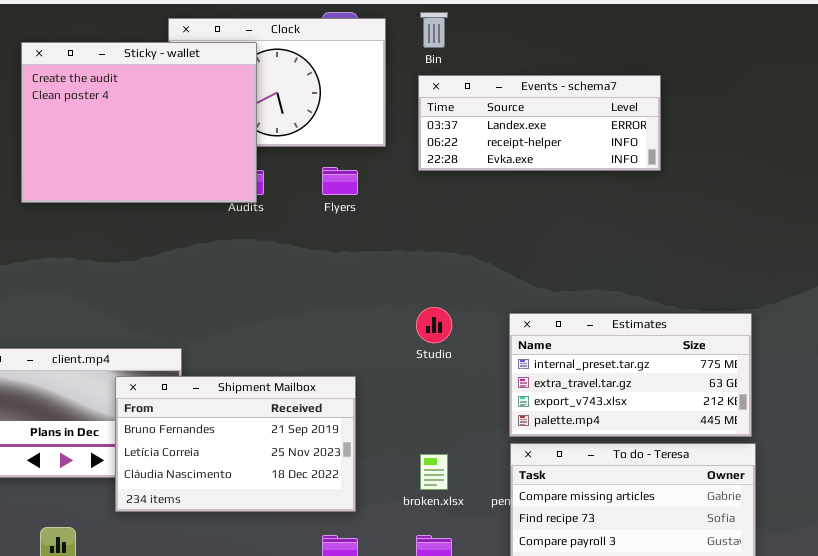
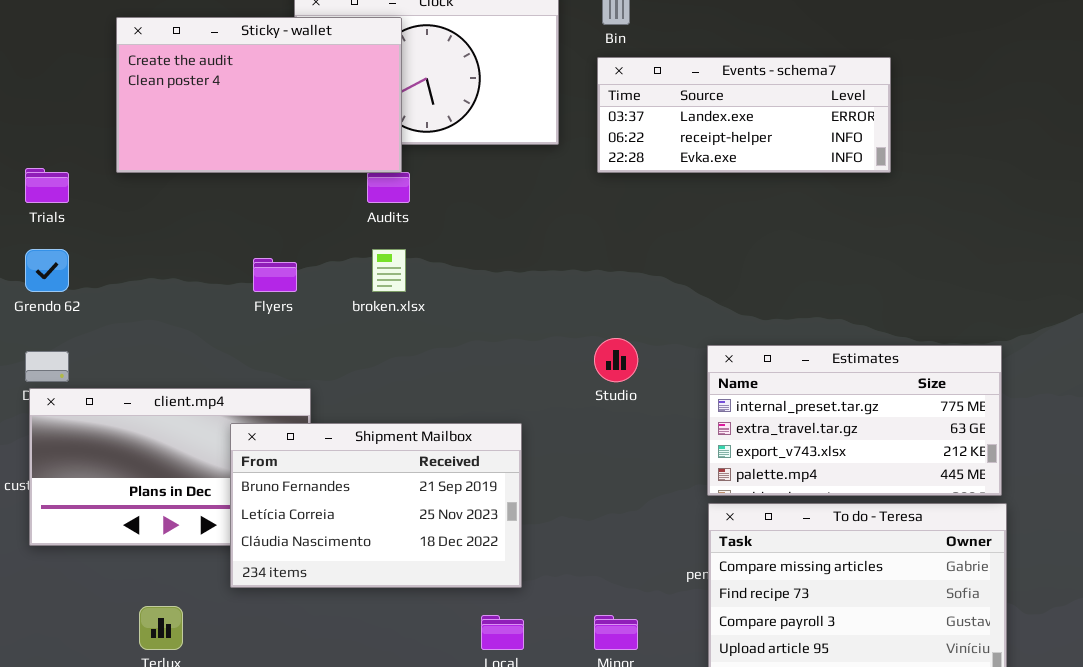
Sticky - wallet: [21,42,257,203] -> [116,17,402,173], resized
Flyers: [322,167,358,195] -> [253,258,297,292], moved
broken.xlsx: [420,454,448,490] -> [372,249,406,292], moved

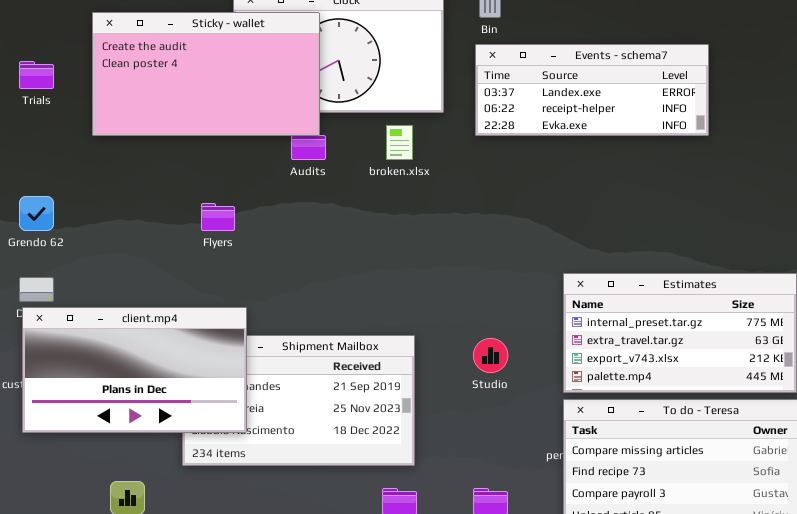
Trials: [25,168,69,203] -> [19,61,54,89], moved
broken.xlsx: [372,249,406,292] -> [386,125,413,160], moved
Studio: [594,338,638,382] -> [473,338,508,373], moved
client.mp4: [29,388,311,546] -> [22,307,247,433], raised

